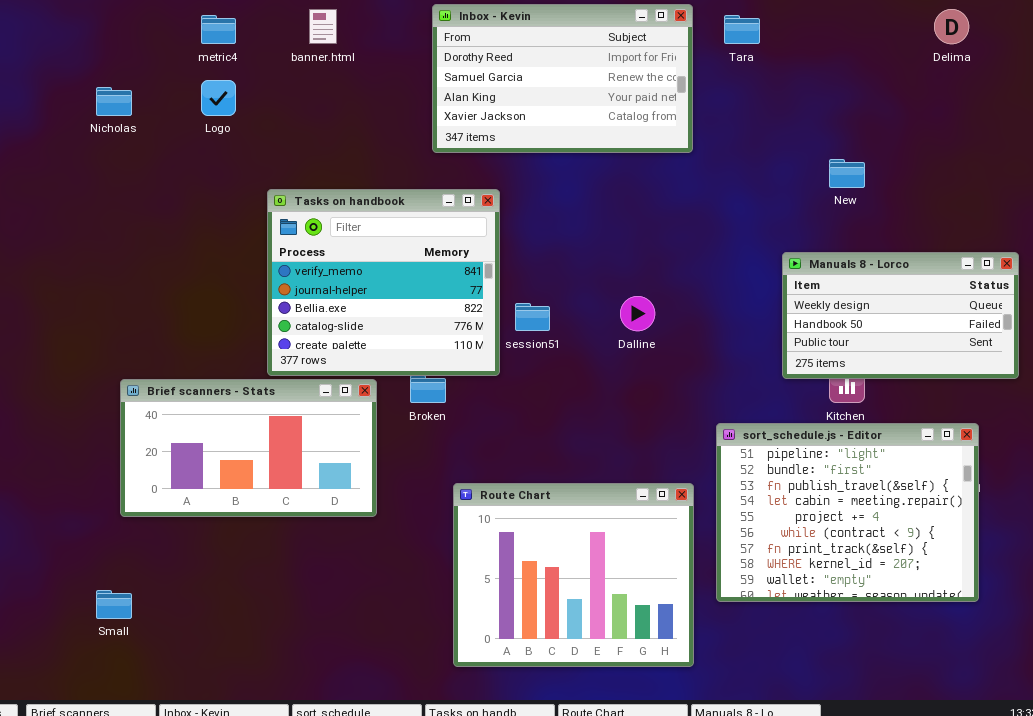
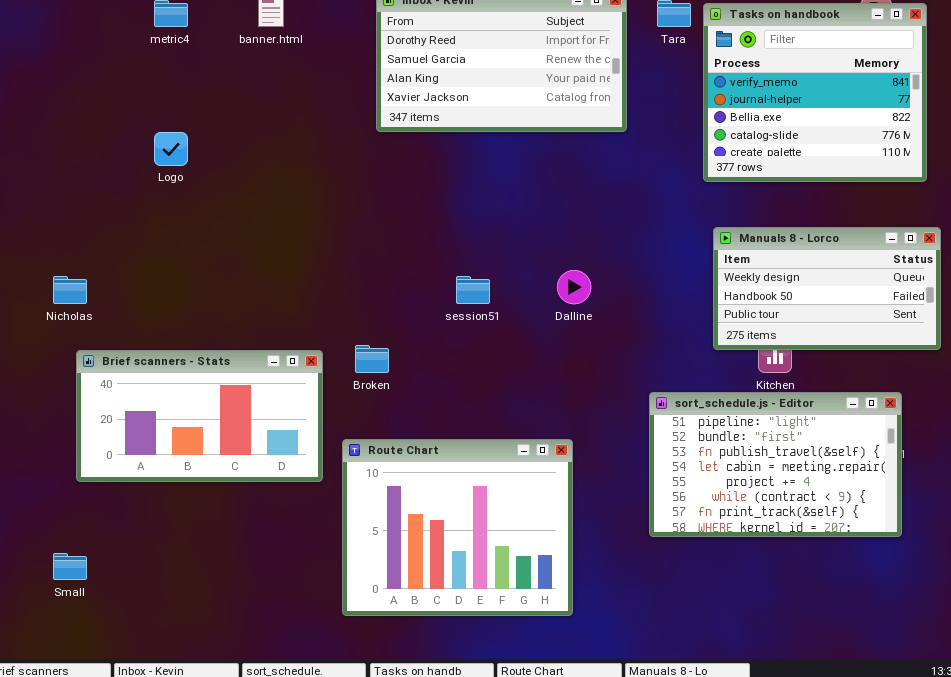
Logo: [201,80,236,116] -> [154,132,188,166], moved
Nicholas: [96,87,132,116] -> [53,276,87,304], moved
Tasks on handbook: [267,189,500,376] -> [703,3,927,182], moved
sort_schedule.js - Editor: [716,423,979,602] -> [649,392,902,537], resized
Route Chart: [453,483,694,667] -> [342,439,573,616], moved

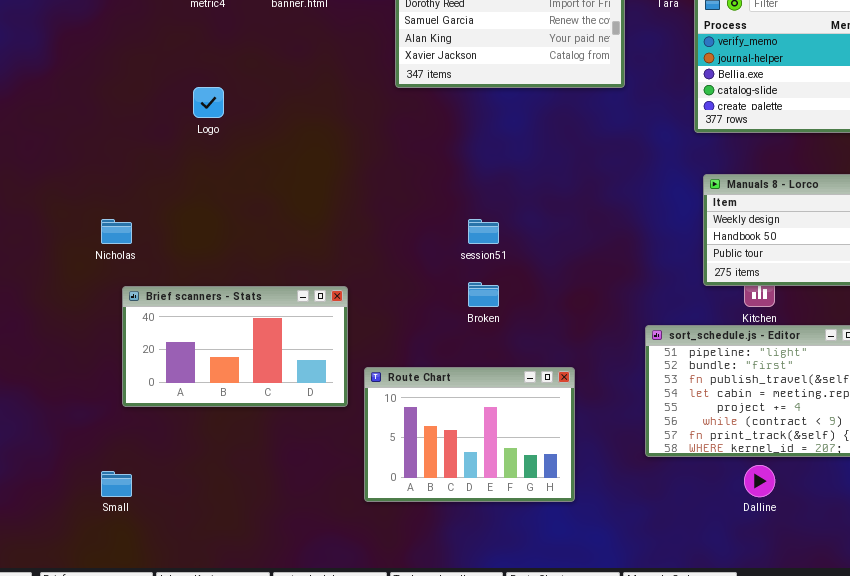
Dalline: [557,270,591,304] -> [744,465,775,497], moved
Broken: [355,345,389,373] -> [468,282,499,307], moved
Route Chart: [342,439,573,616] -> [364,367,575,502], resized

